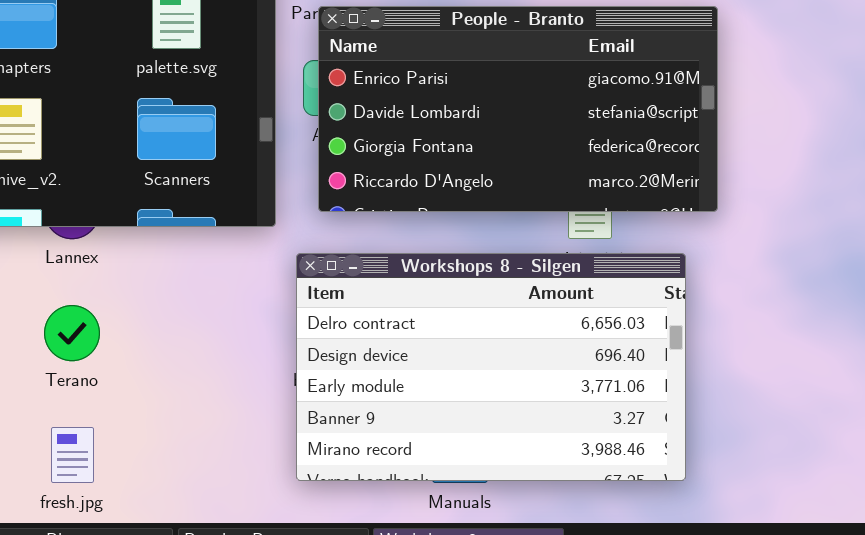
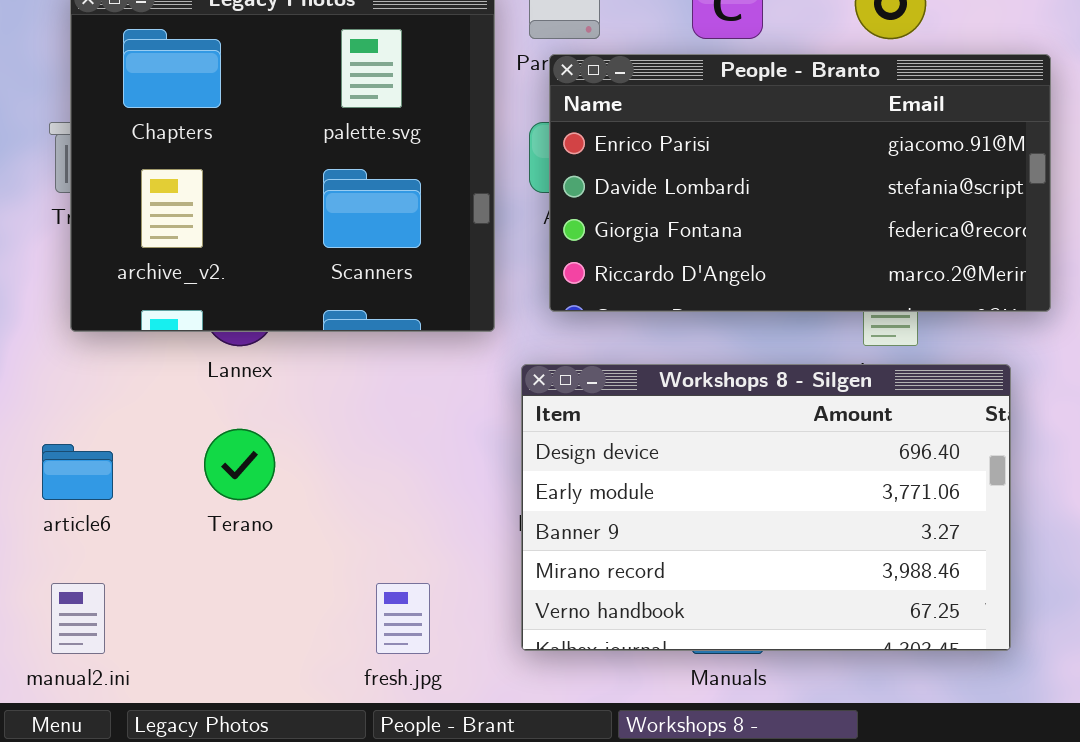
Workshops 8 - Silgen: [296,253,686,481] -> [521,364,1011,651], scrolled down 1 row
fresh.jpg: [51,427,94,483] -> [376,583,430,654], moved

